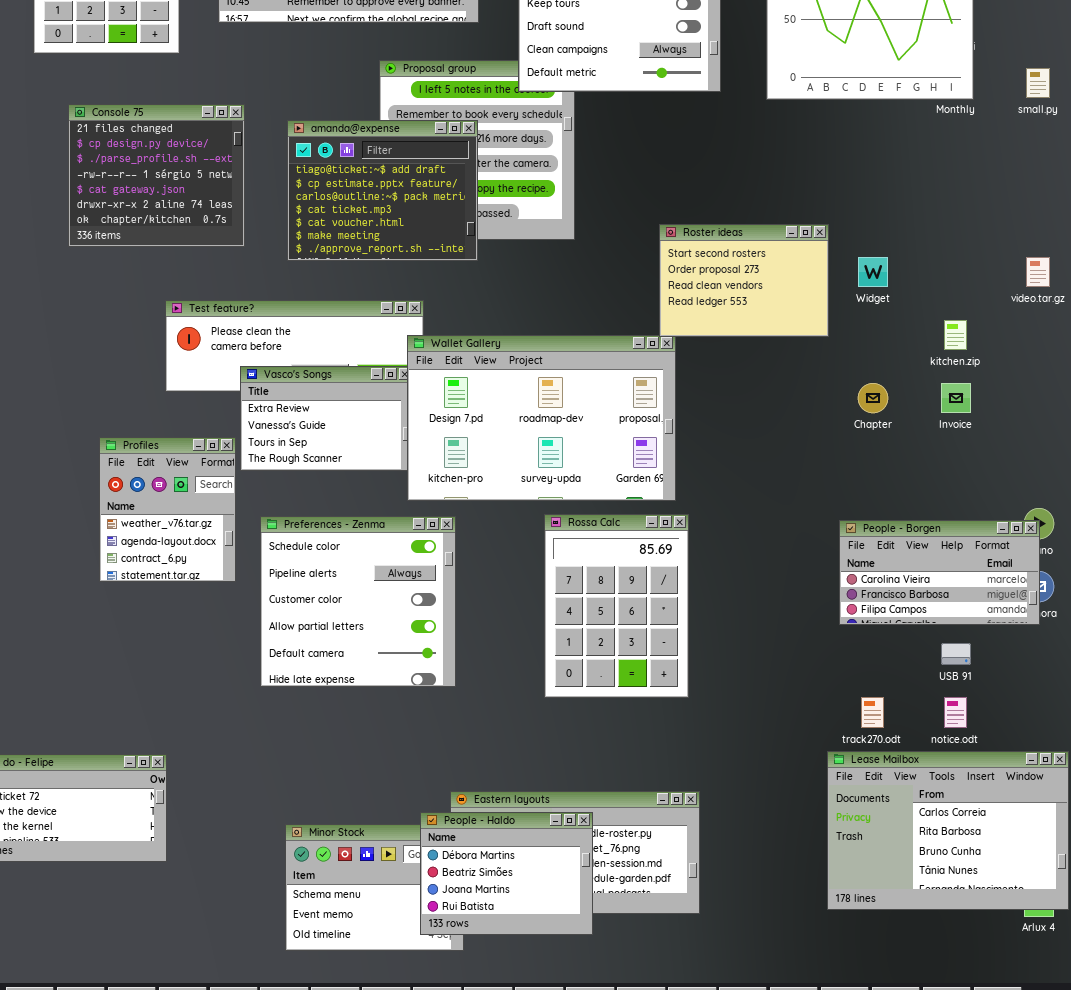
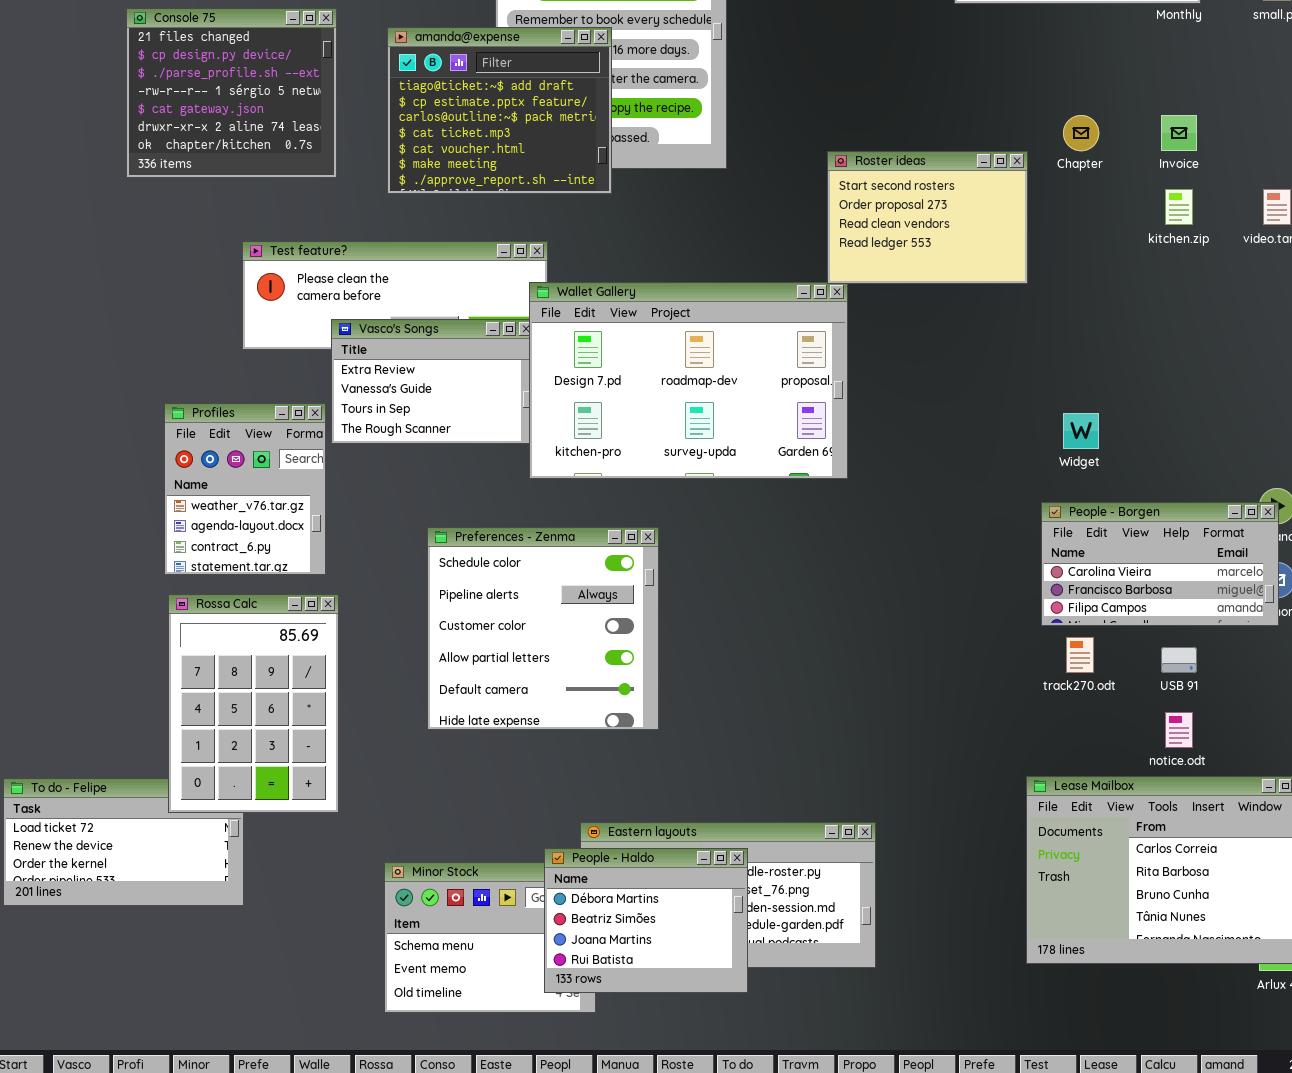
Widget: [858,257,888,287] -> [1063,413,1099,449], moved
kitchen.zip: [944,320,967,350] -> [1165,189,1193,225], moved
Chapter: [858,383,888,413] -> [1063,115,1099,151], moved
Invoice: [941,383,971,413] -> [1161,115,1197,151], moved
Rossa Calc: [544,514,689,698] -> [168,594,339,813], moved
Preferences - Zenma: [260,516,456,687] -> [427,527,659,730], moved
track270.odt: [861,697,884,728] -> [1066,637,1094,673], moved

